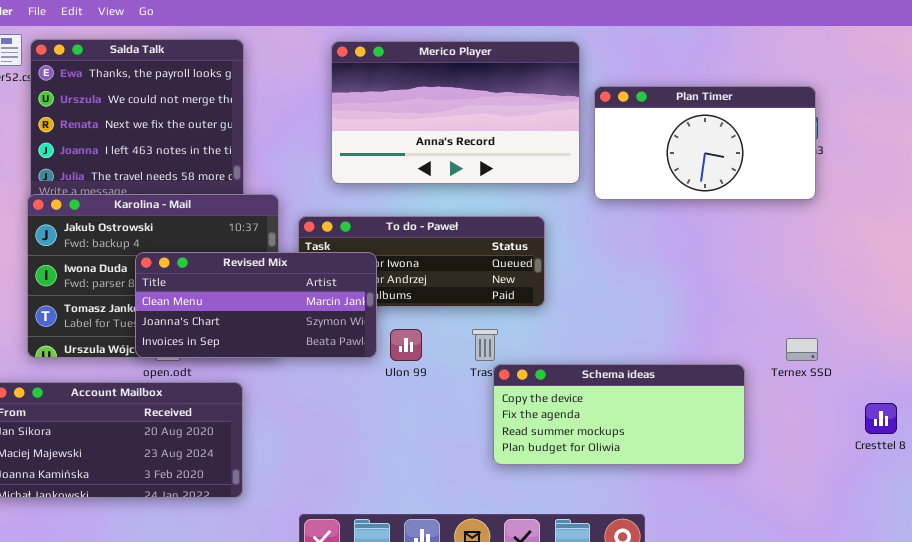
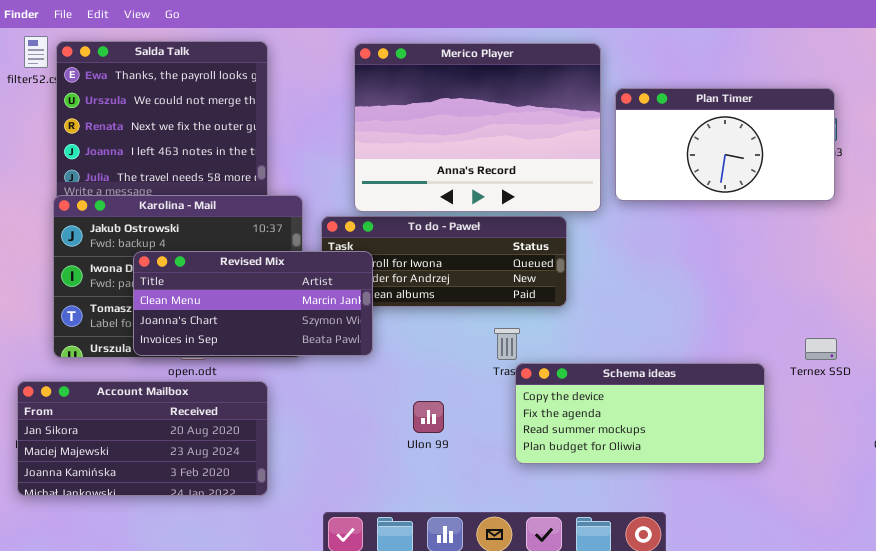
Merico Player: [331,41,580,184] -> [354,43,601,212], resized
Revised Mix: [135,252,377,358] -> [133,251,373,356], moved
Ulon 99: [390,329,422,361] -> [413,401,444,433], moved

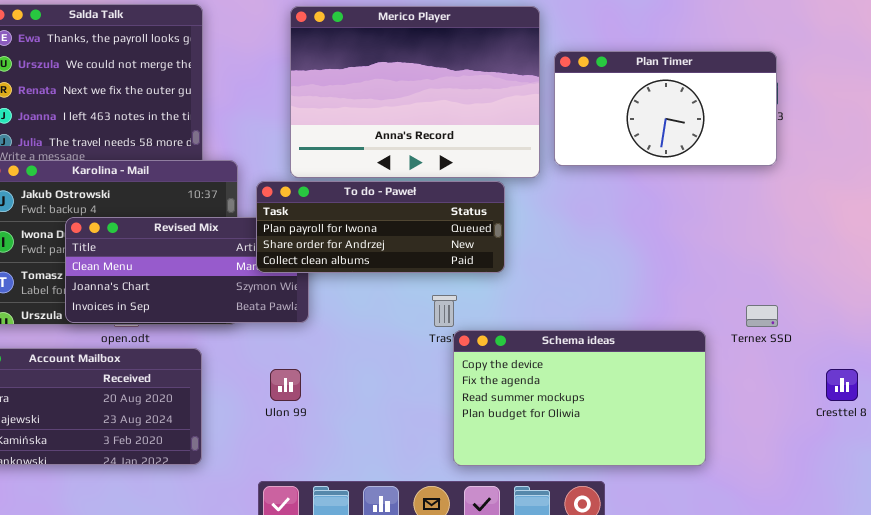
To do - Paweł: [321,216,567,307] -> [256,181,505,273], raised
Schema ideas: [515,363,765,464] -> [453,330,706,466], resized
Ulon 99: [413,401,444,433] -> [270,369,301,401], moved

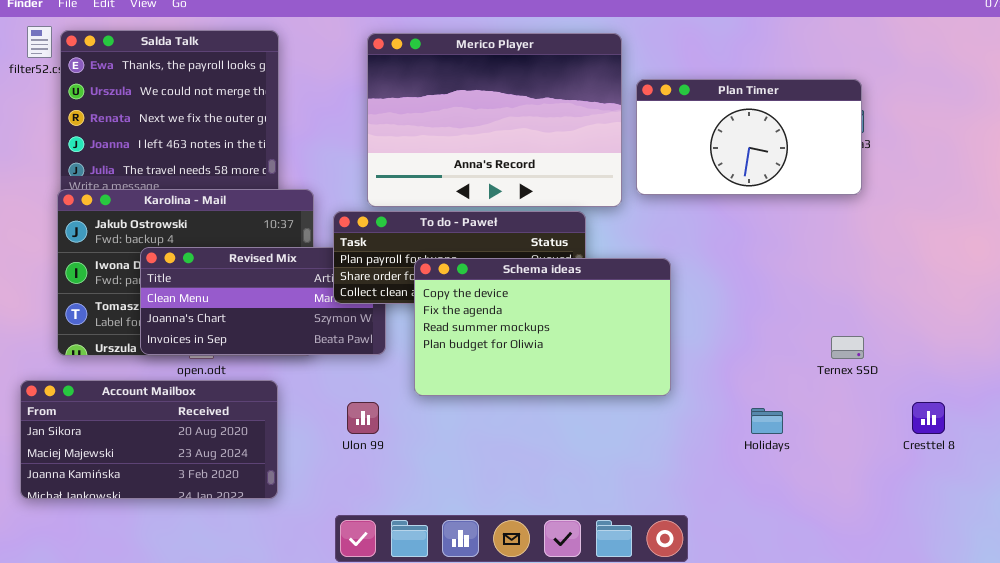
Schema ideas: [453,330,706,466] -> [414,258,671,396], moved

